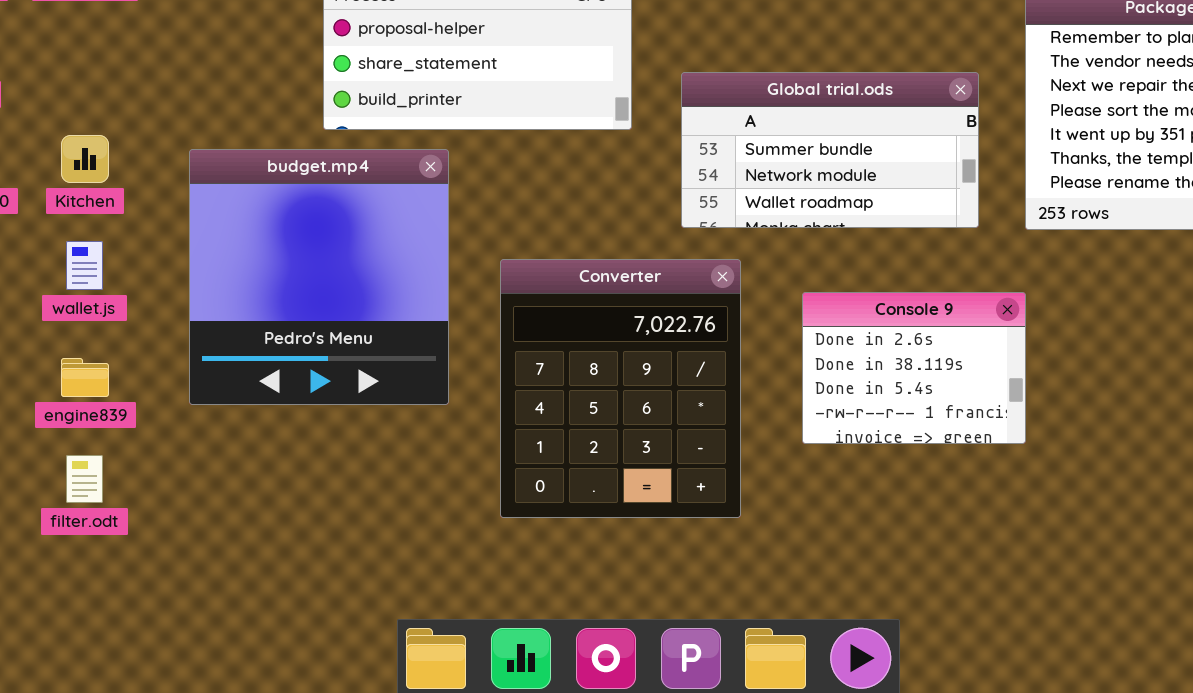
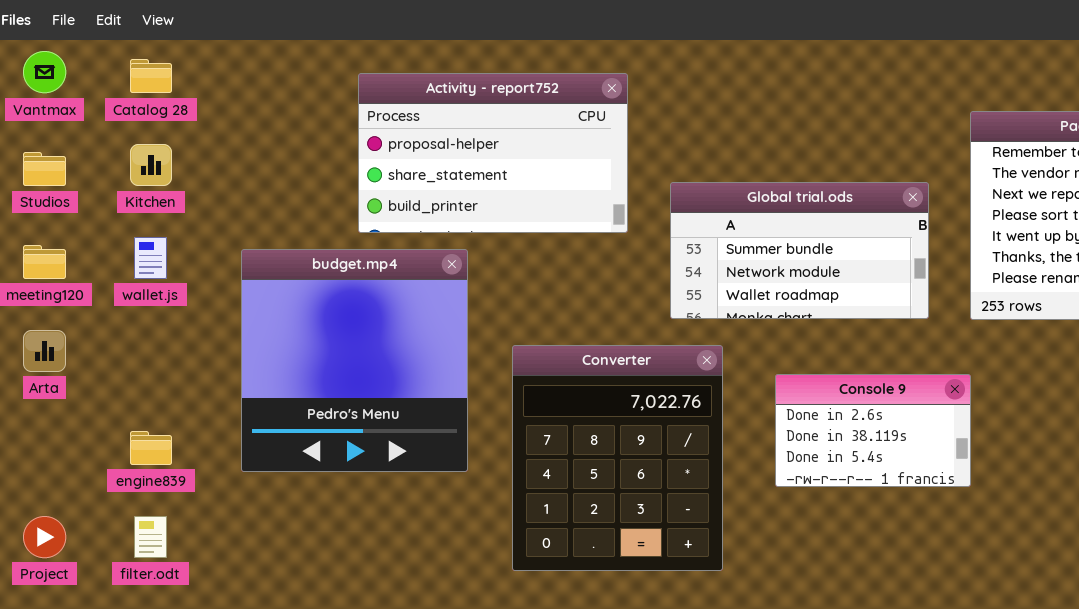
Kitchen: [61,135,109,183] -> [130,144,172,186], moved
wallet.js: [66,241,103,290] -> [134,237,167,279], moved
Console 9: [802,292,1026,444] -> [775,374,971,487], resized

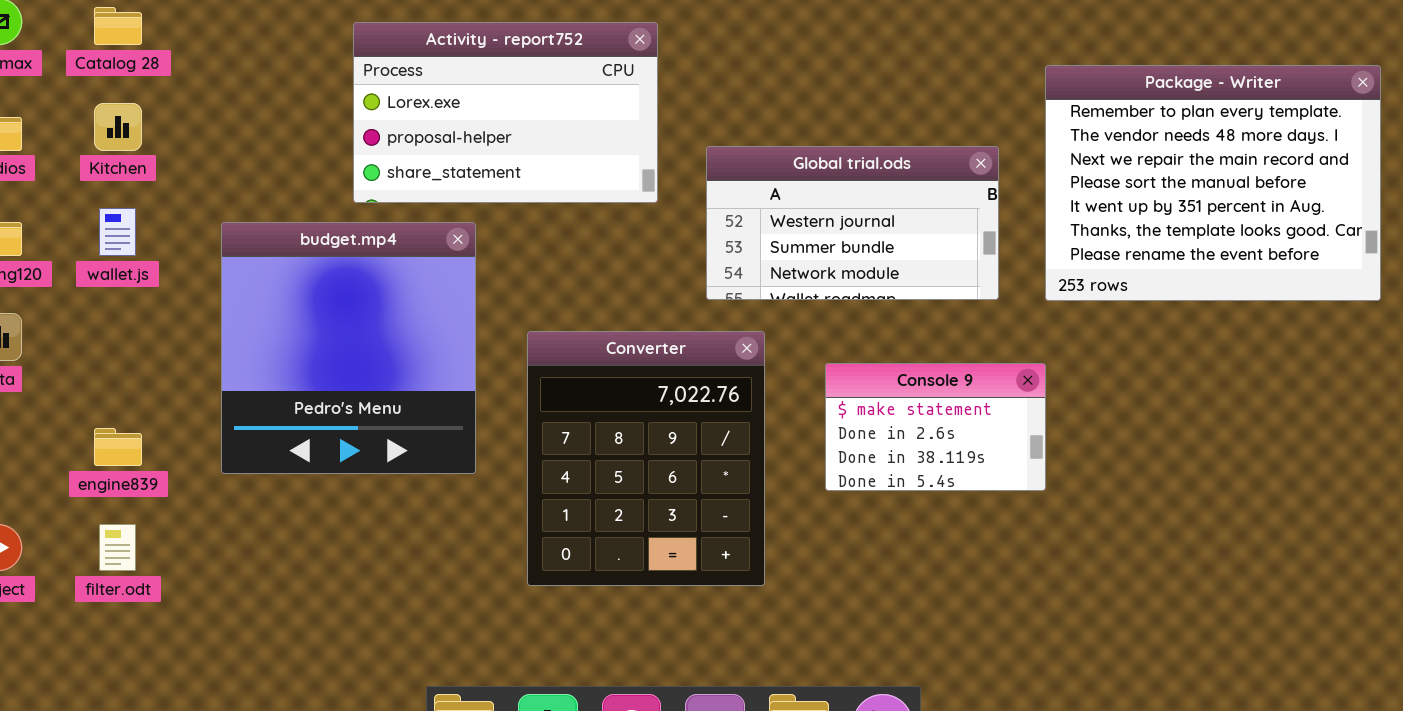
Activity - report752: [358,73,628,233] -> [353,22,658,203], scrolled up 1 row
Global trial.ods: [670,182,929,319] -> [706,146,999,300], scrolled up 1 row
Console 9: [775,374,971,487] -> [825,363,1046,491], scrolled up 1 row

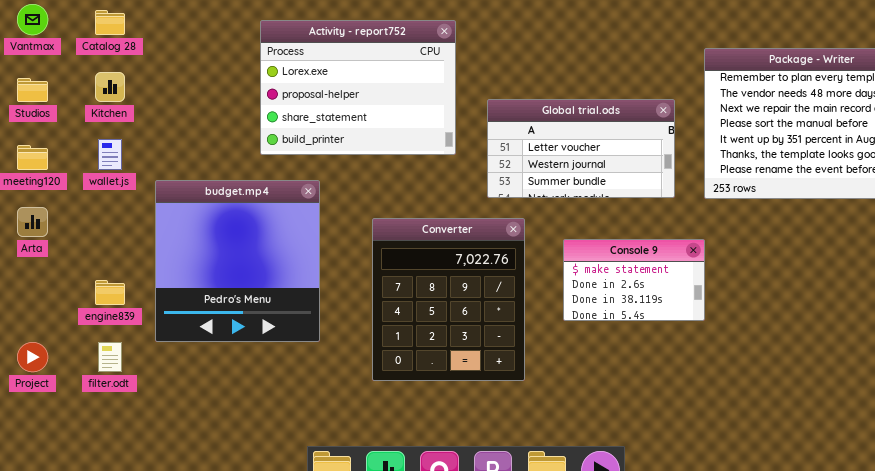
Activity - report752: [353,22,658,203] -> [260,20,456,155], resized
Global trial.ods: [706,146,999,300] -> [487,99,675,198], scrolled up 1 row
budget.mp4: [221,222,476,474] -> [155,180,320,342], moved

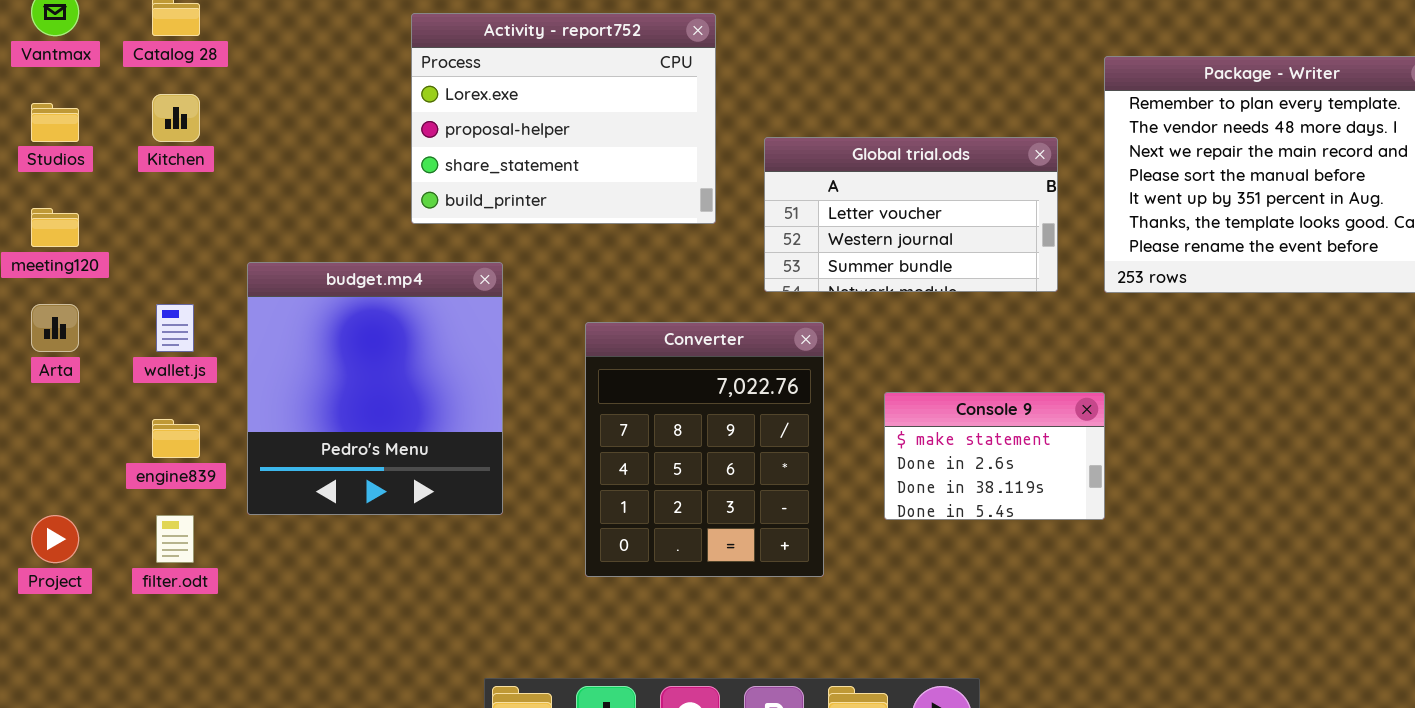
wallet.js: [98,139,122,170] -> [156,304,194,352], moved
Console 9: [563,239,705,321] -> [884,392,1105,520], moved

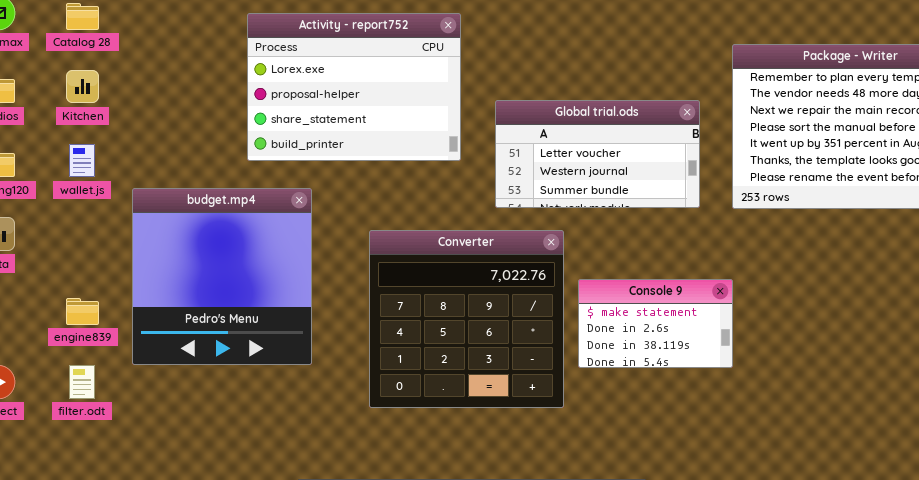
wallet.js: [156,304,194,352] -> [69,144,95,177], moved
Converter: [585,322,824,577] -> [369,230,564,408], resized

